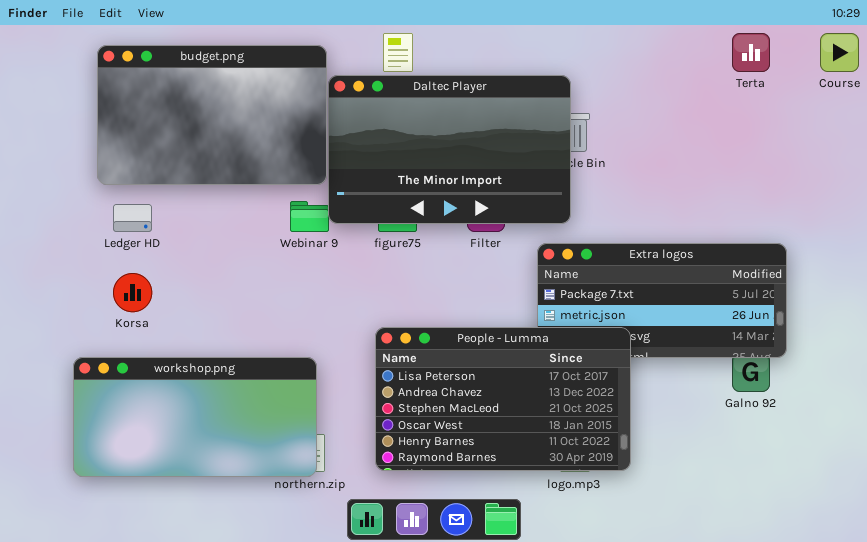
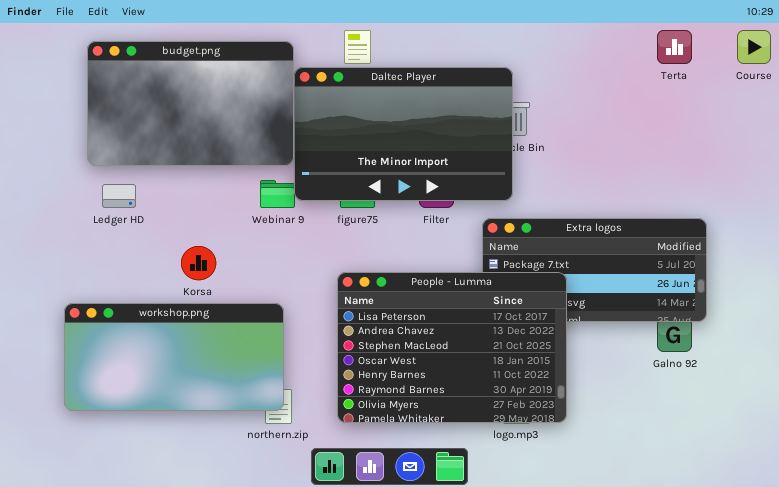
Korsa: [113,273,152,312] -> [181,246,216,280], moved
People - Lumma: [375,327,631,471] -> [337,272,567,423], resized
workshop.png: [73,357,317,477] -> [64,303,284,411], moved

